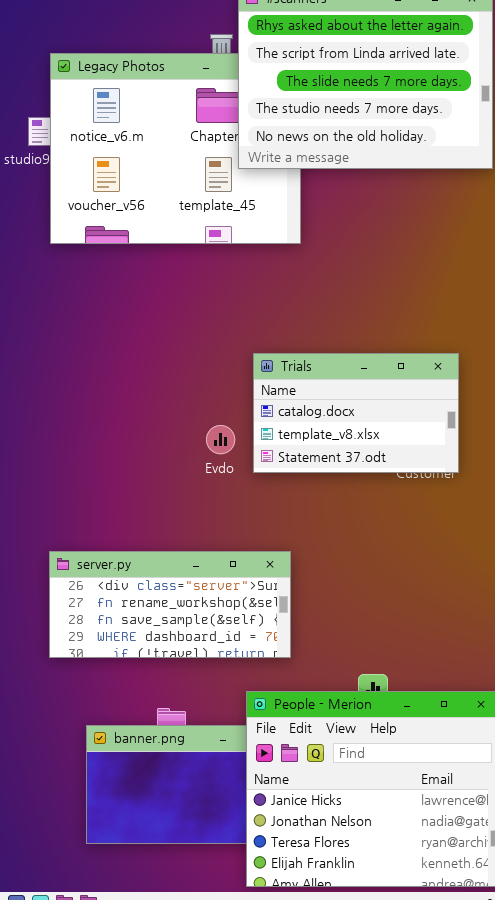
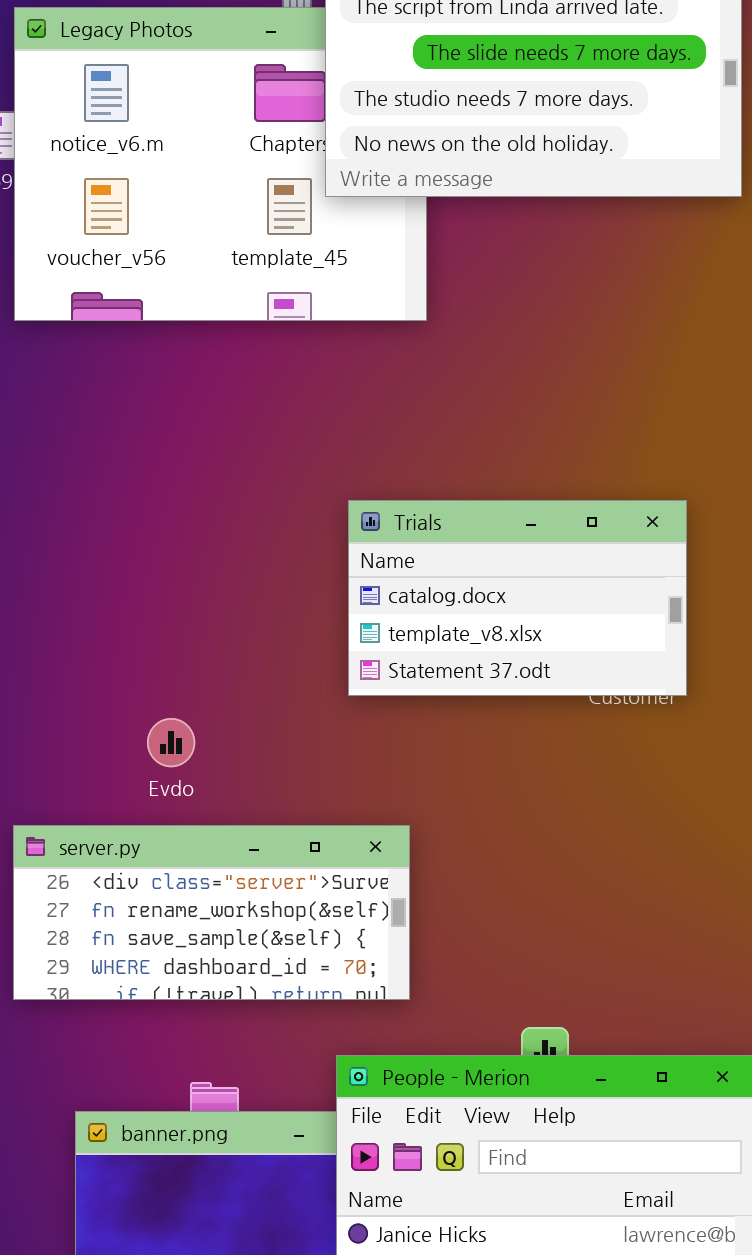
Evdo: [206,425,235,454] -> [147,718,195,767], moved

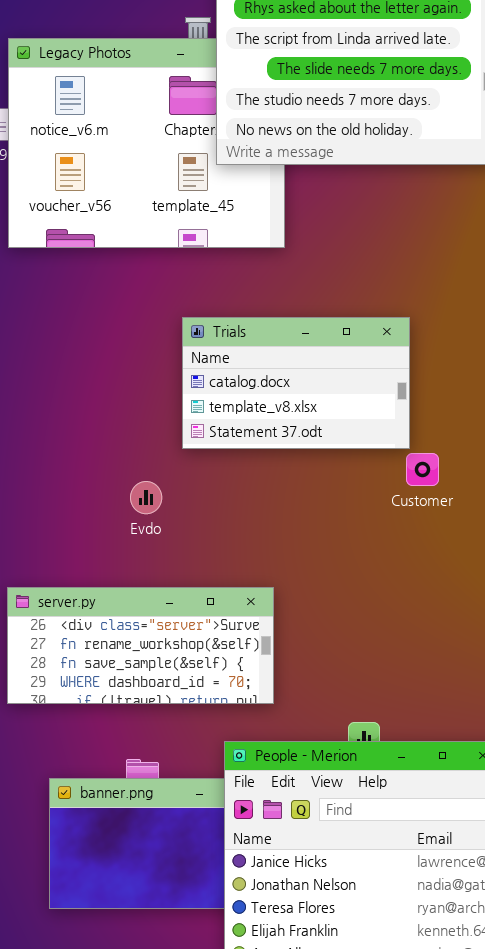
Trials: [348,500,687,696] -> [182,317,410,449], moved
Evdo: [147,718,195,767] -> [130,481,162,514], moved

